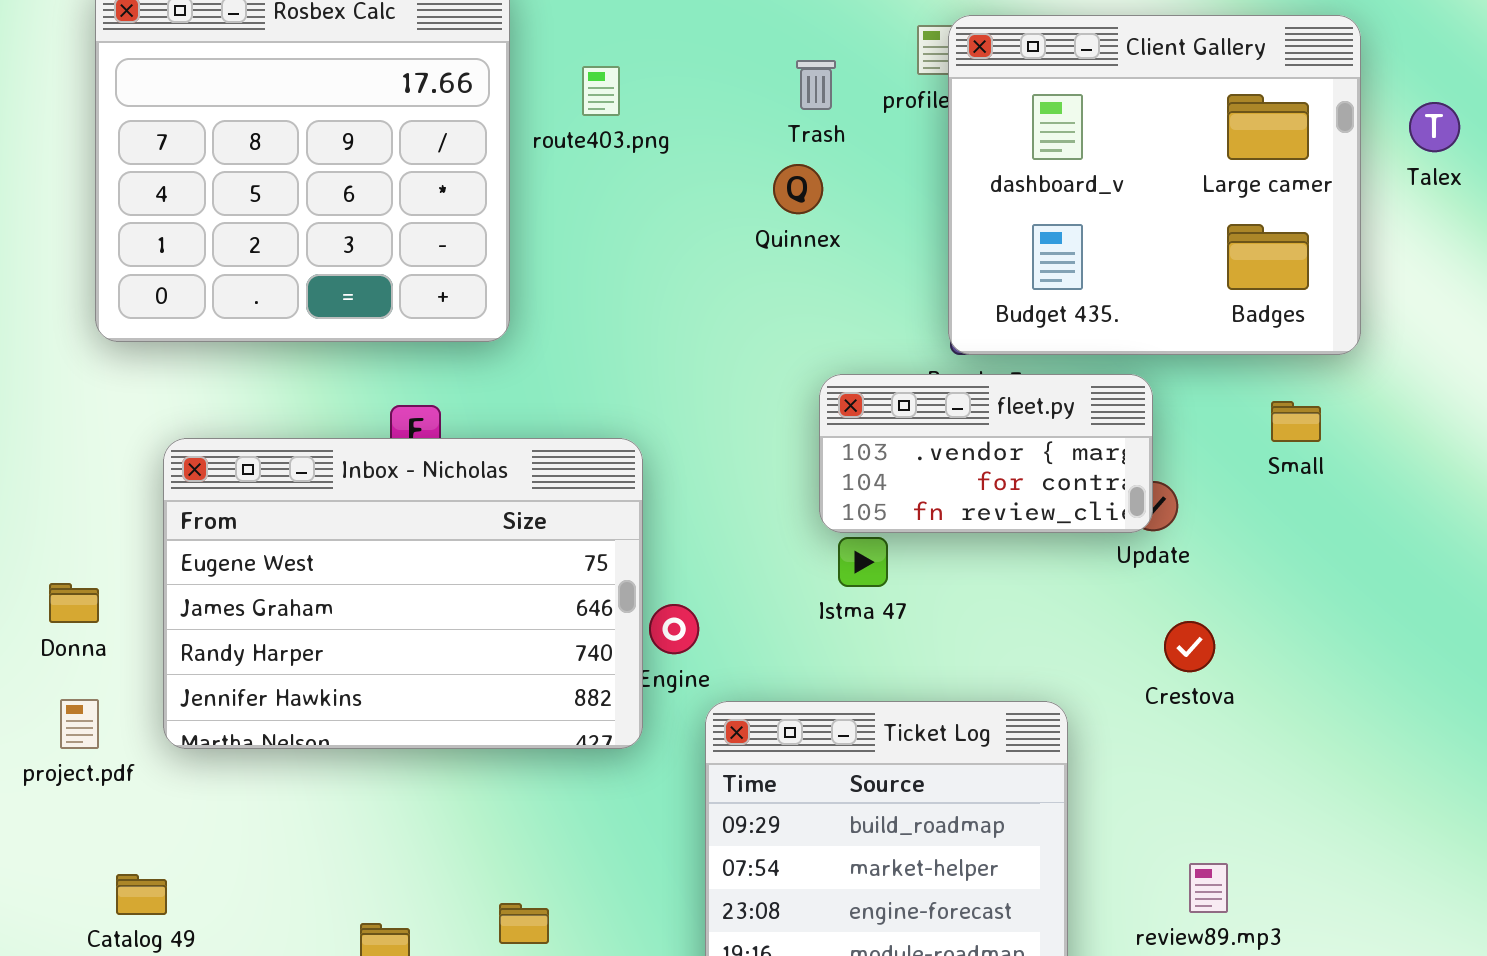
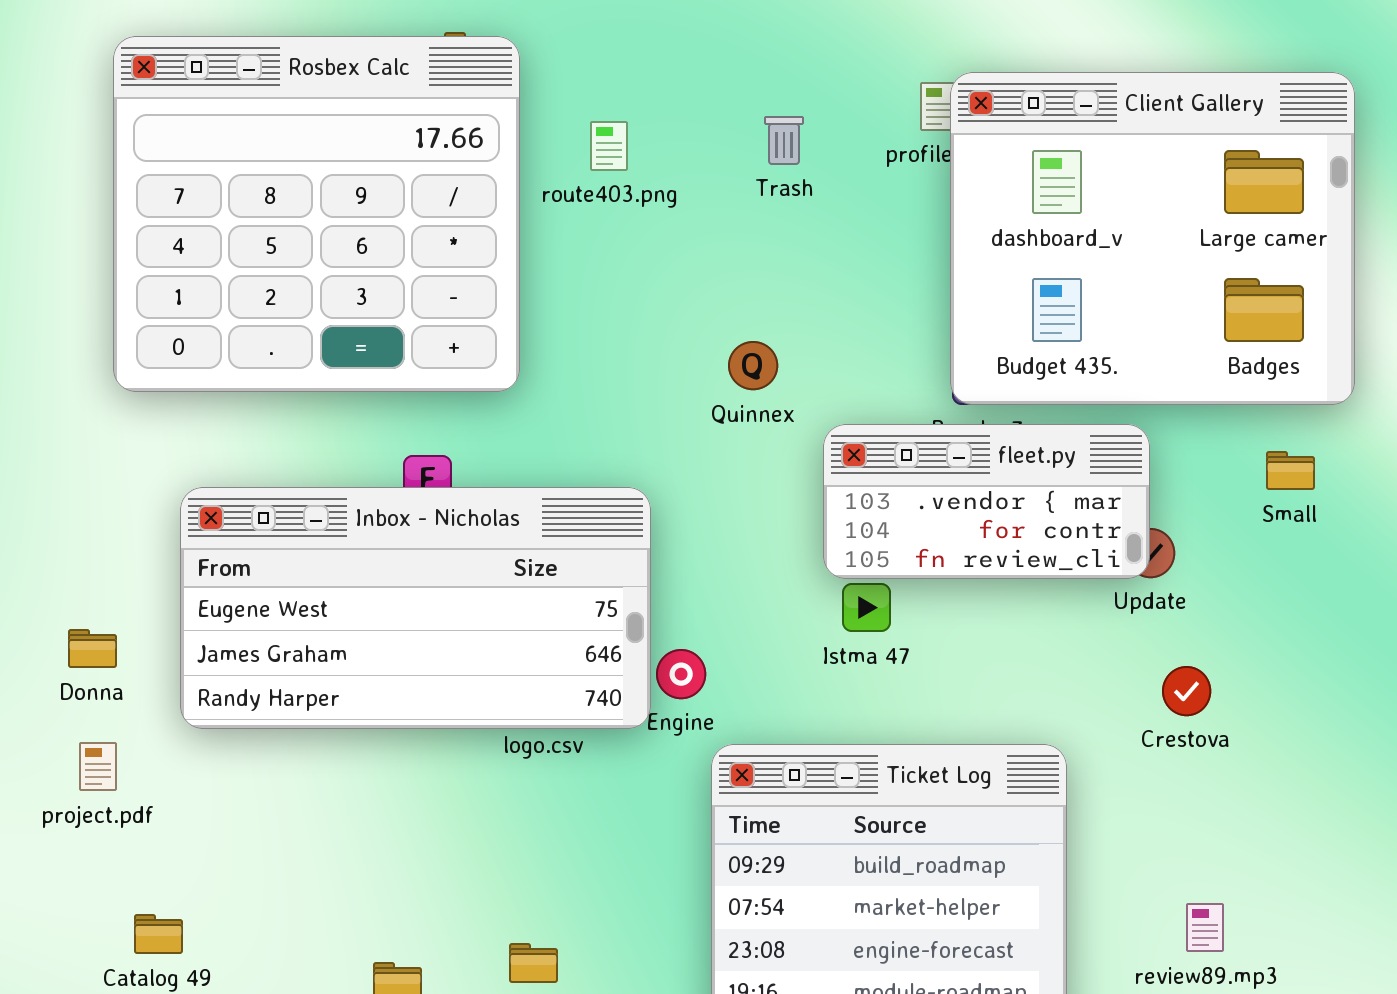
Trash: [796,60,836,110] -> [764,116,804,165], moved
Quinnex: [773,164,823,214] -> [728,341,778,390], moved
Inbox - Nicholas: [163,438,643,749] -> [180,487,651,729], resized

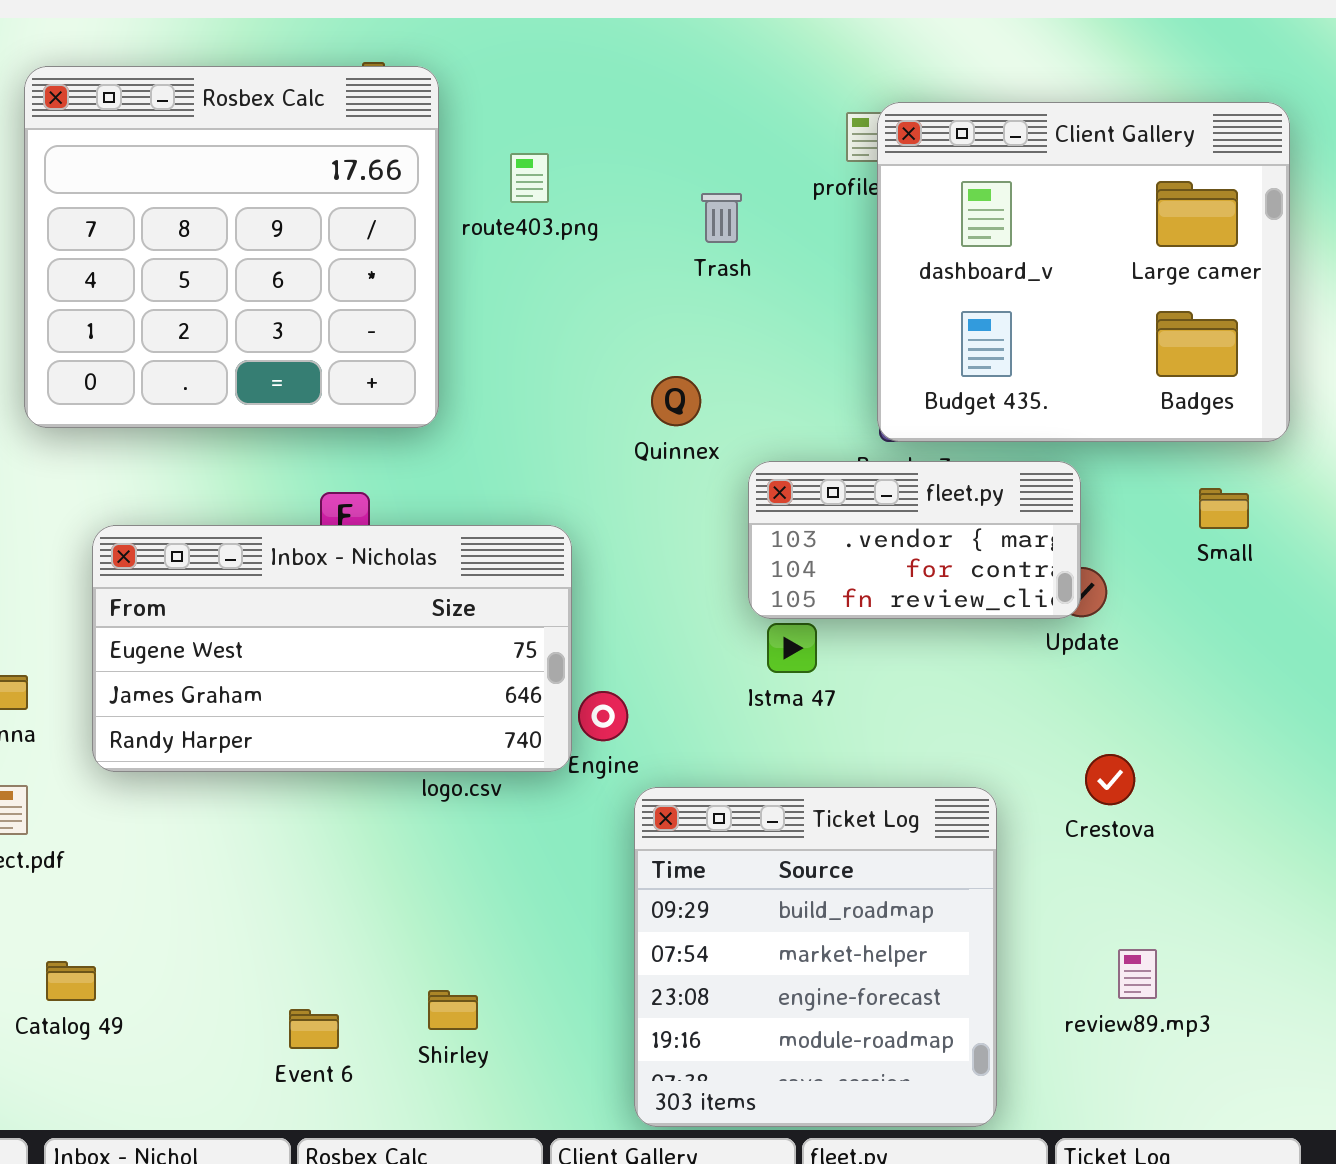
Trash: [764,116,804,165] -> [701,193,742,243], moved
Crestova: [1162,666,1211,716] -> [1085,754,1135,805], moved

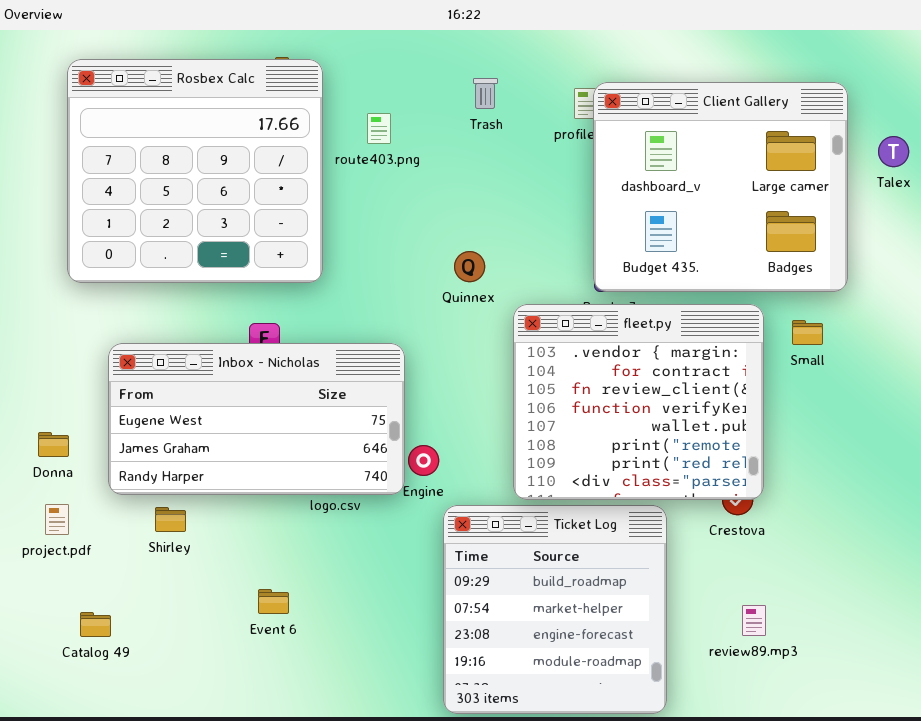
Trash: [701,193,742,243] -> [473,78,498,109], moved
fleet.py: [748,461,1081,619] -> [513,304,764,500], resized
Shirley: [428,990,478,1030] -> [155,507,186,532], moved
Event 6: [289,1009,339,1049] -> [258,589,289,614], moved

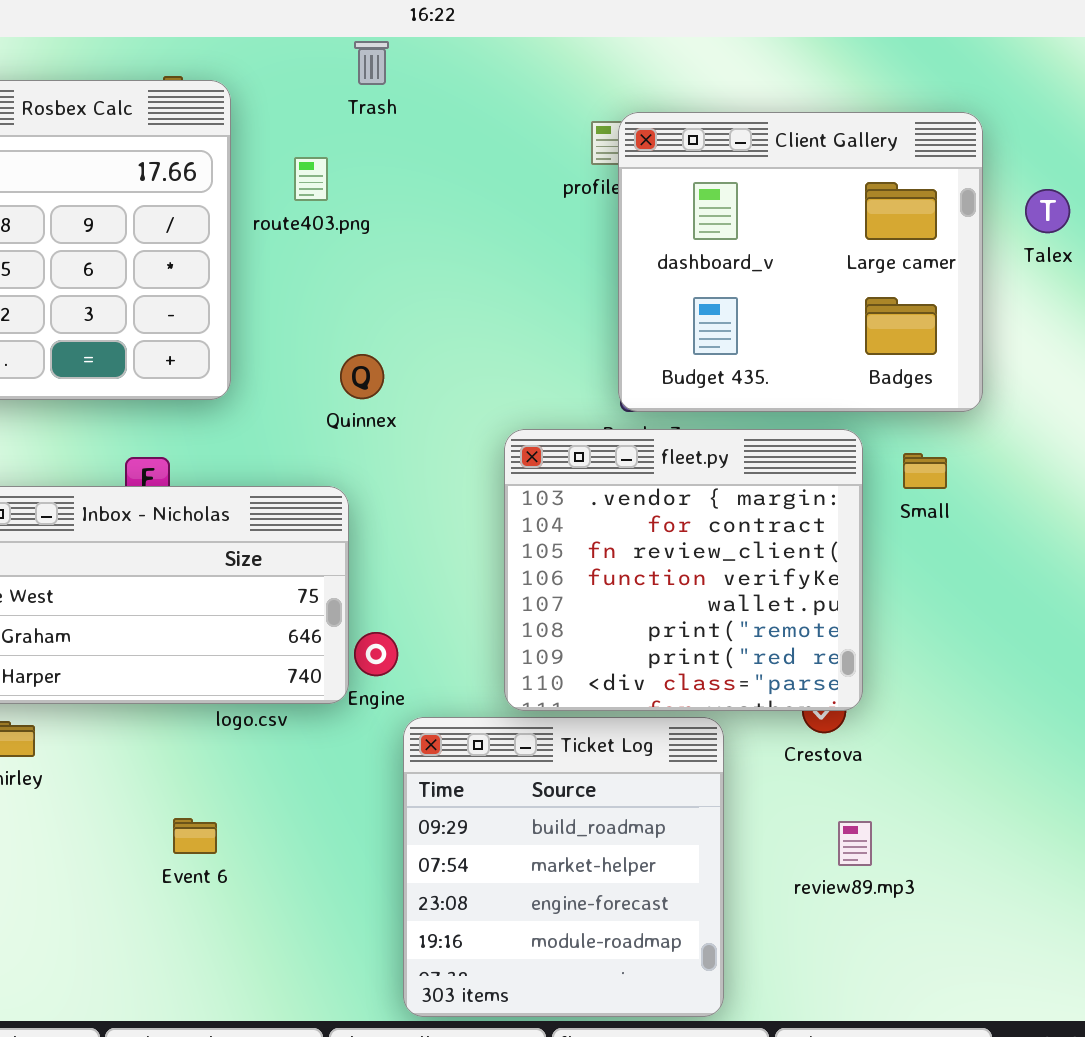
Trash: [473,78,498,109] -> [354,41,389,85], moved
Quinnex: [454,251,485,282] -> [340,354,384,399], moved
Event 6: [258,589,289,614] -> [173,818,217,854], moved
review89.mp3: [742,605,766,636] -> [838,821,872,866], moved

